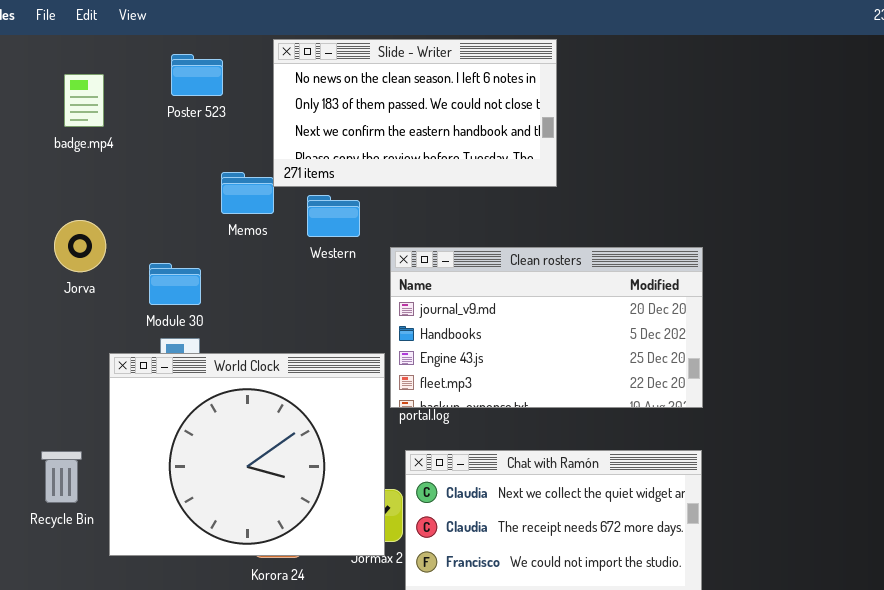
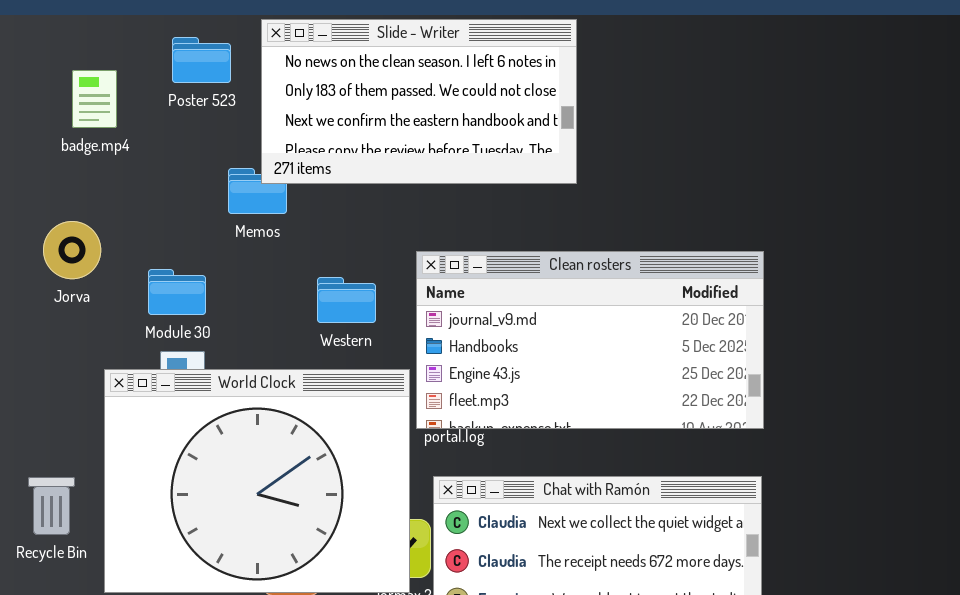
Slide - Writer: [273,39,557,187] -> [261,19,577,184], moved
badge.mp4: [64,74,104,127] -> [72,70,117,128], moved
Western: [307,195,360,237] -> [317,277,376,323], moved

